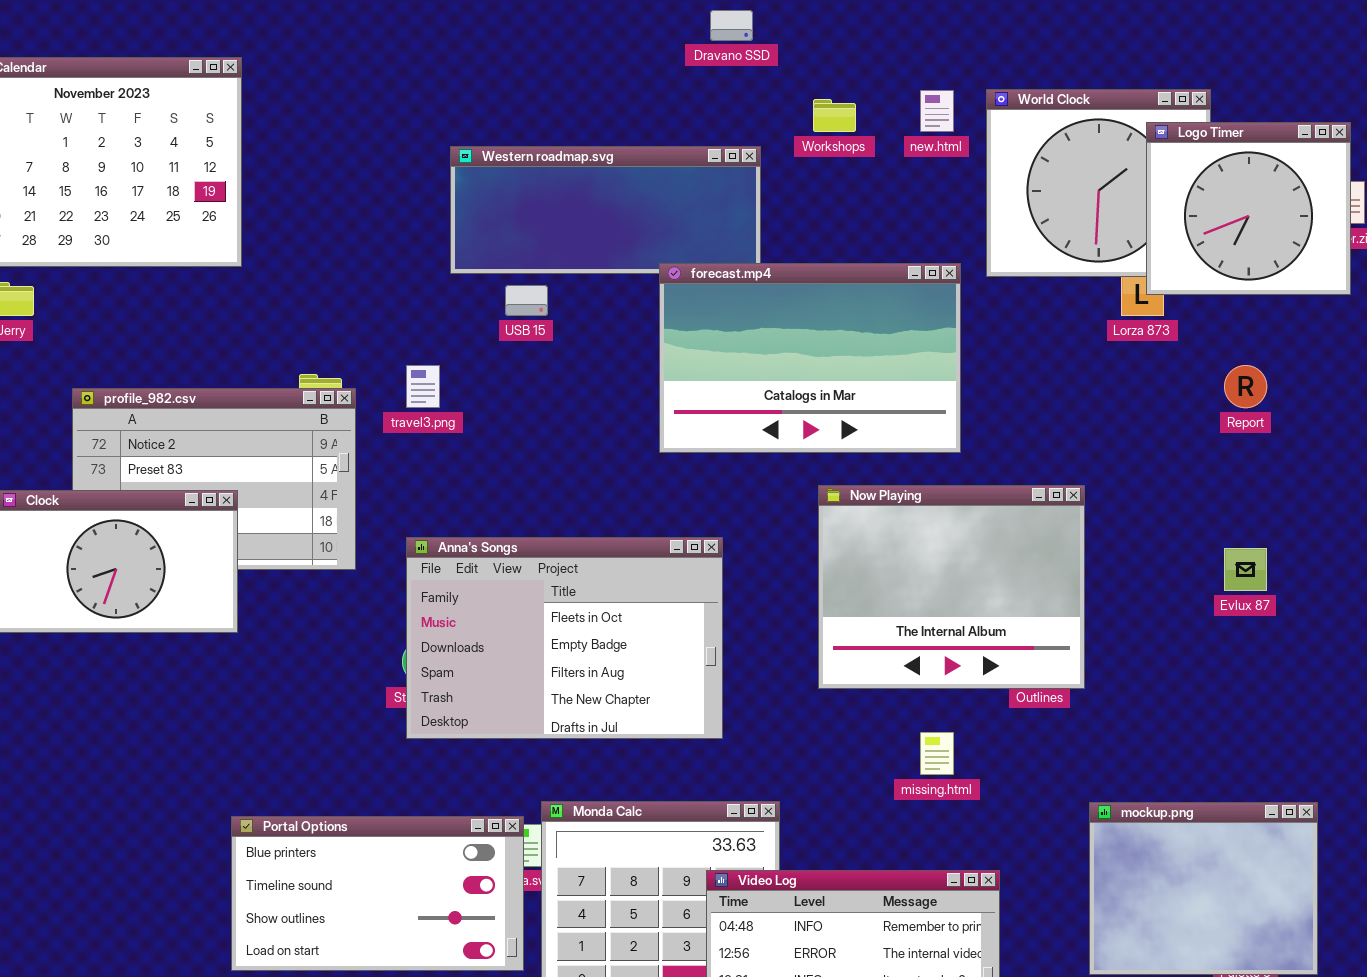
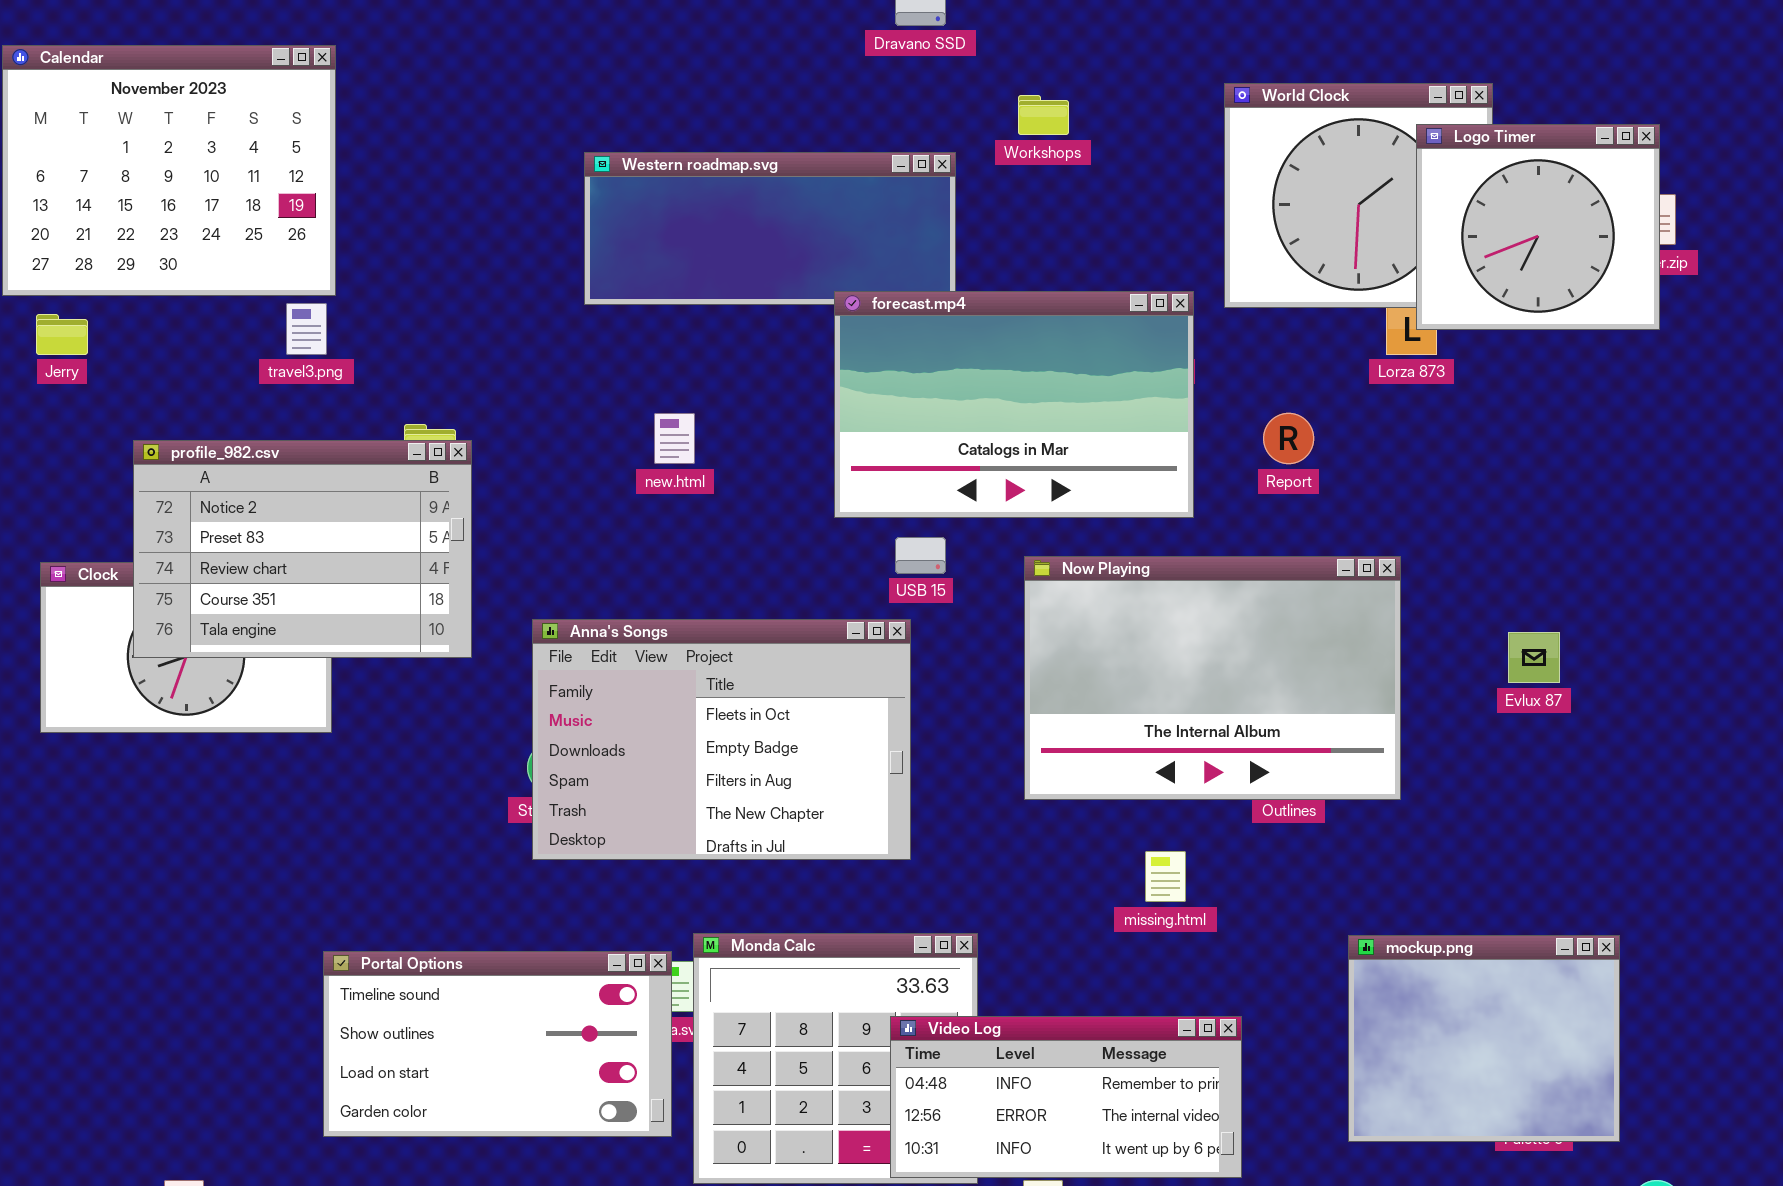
new.html: [920,90,954,132] -> [654,413,695,464], moved
USB 15: [505,285,548,316] -> [895,537,946,574], moved
travel3.png: [406,365,440,408] -> [286,303,327,355], moved
Report: [1224,365,1267,408] -> [1263,413,1314,464], moved
profile_982.csv: [72,388,356,570] -> [133,440,472,658], raised
Now Playing: [818,485,1085,689] -> [1024,556,1401,800], resized
Portal Options: [231,816,524,971] -> [323,951,672,1137], scrolled down 1 row

